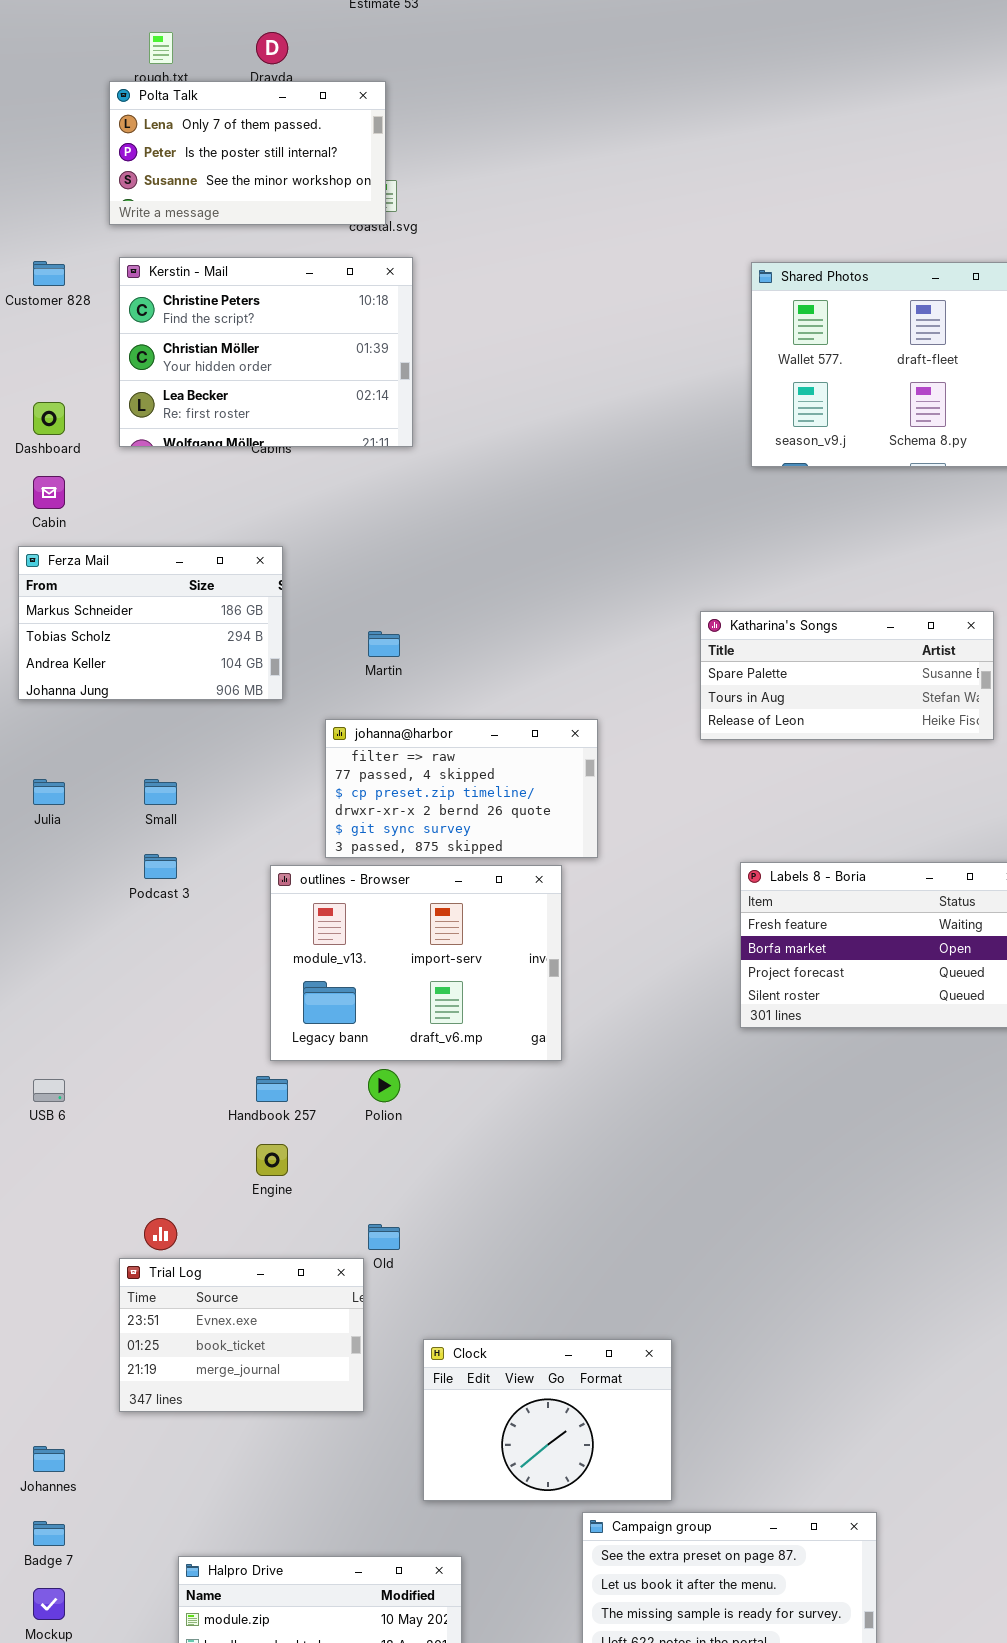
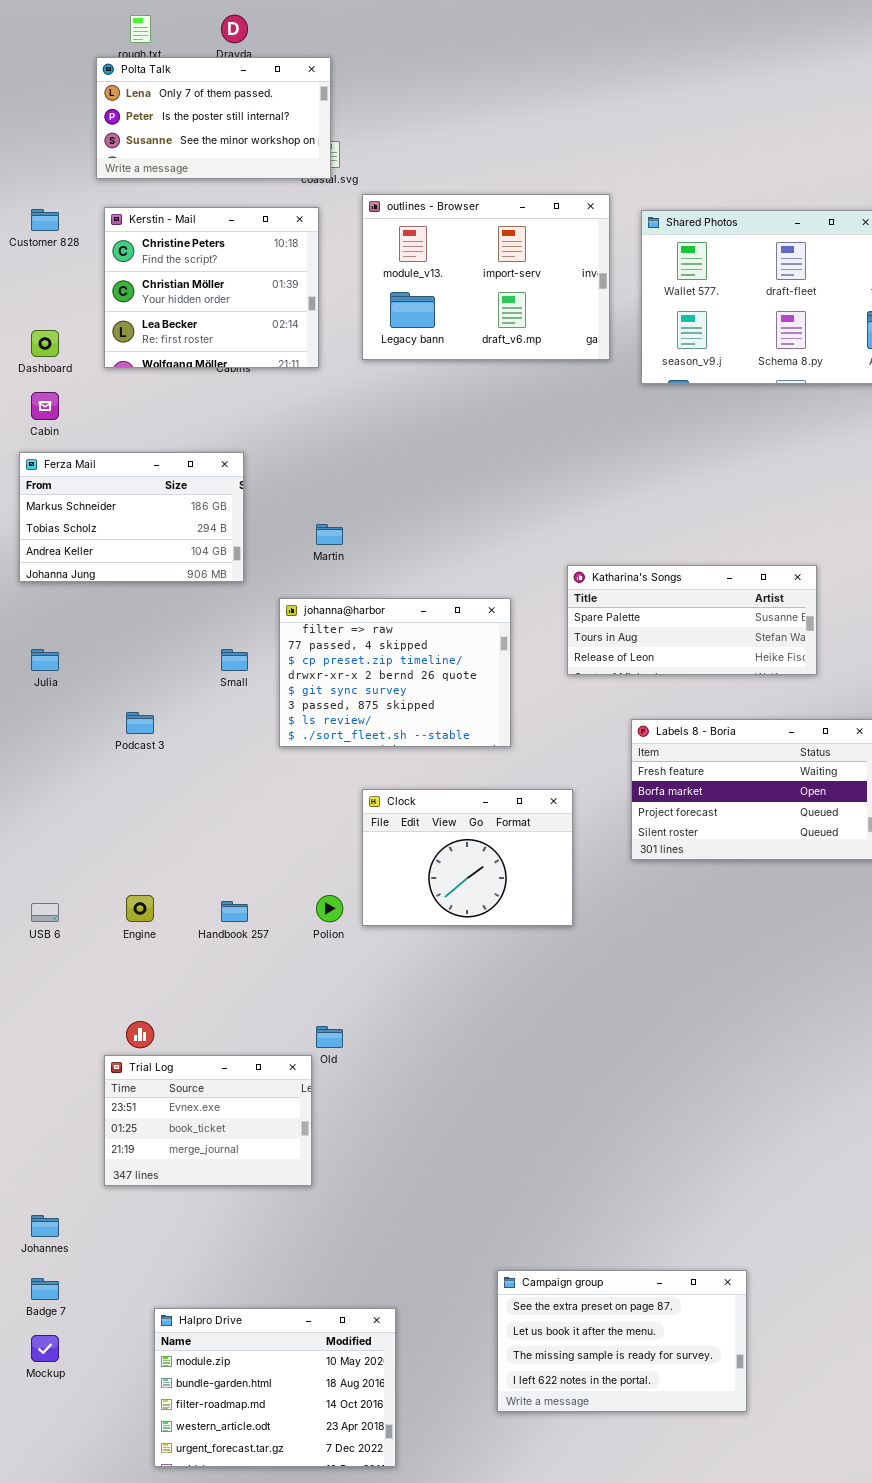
Kerstin - Mail: [119,257,413,447] -> [104,207,319,368], resized
Katharina's Songs: [700,611,994,740] -> [567,565,817,675], moved
johanna@harbor: [325,719,598,858] -> [279,598,511,747], resized
Small: [144,779,177,805] -> [221,649,248,671], moved
outlines - Browser: [270,865,562,1061] -> [362,194,610,360], moved
Engine: [256,1144,288,1176] -> [126,895,154,922], moved
Clock: [423,1339,672,1501] -> [362,789,573,926], moved

